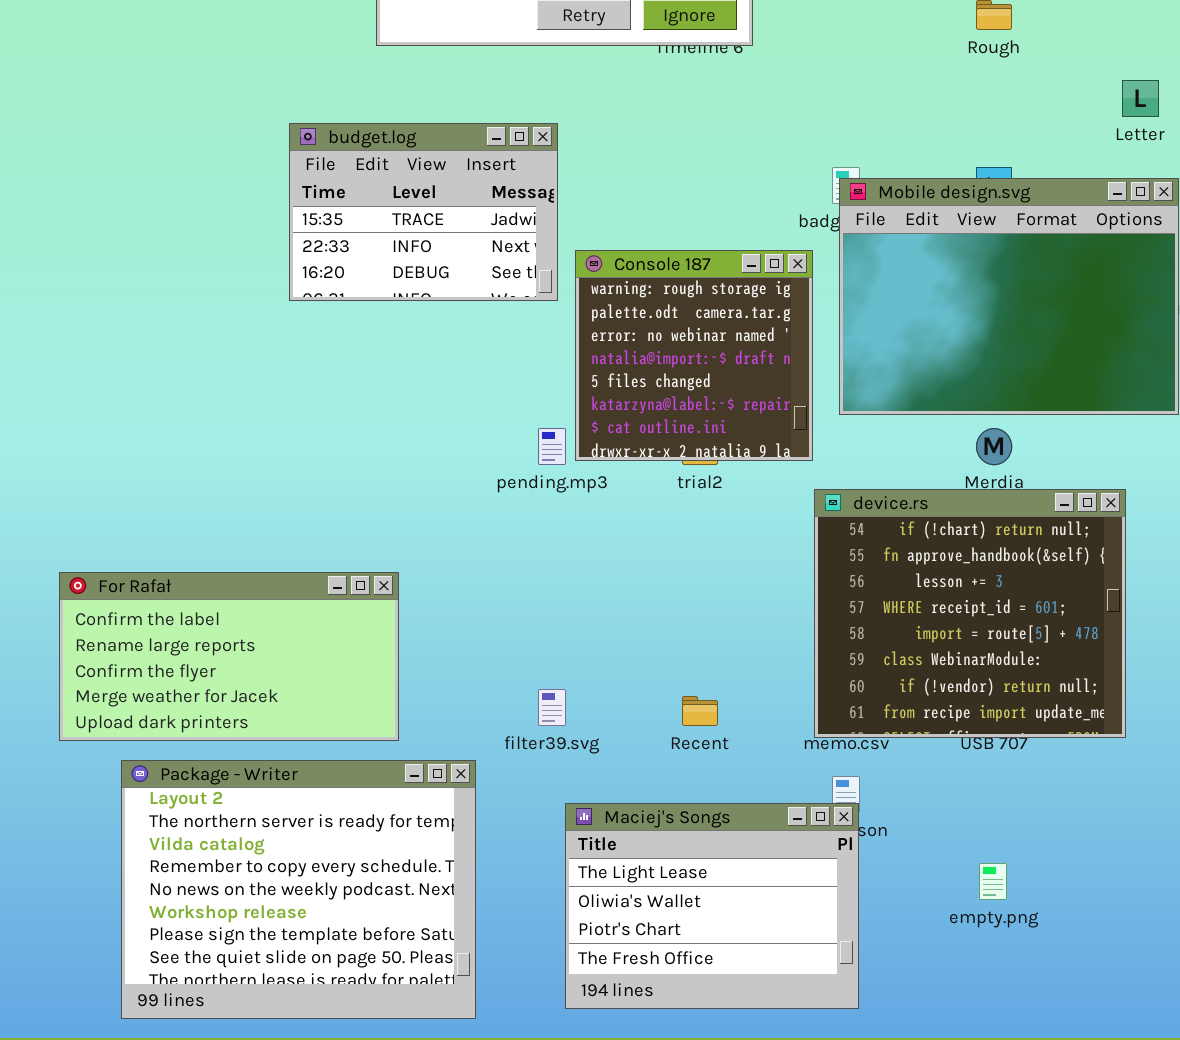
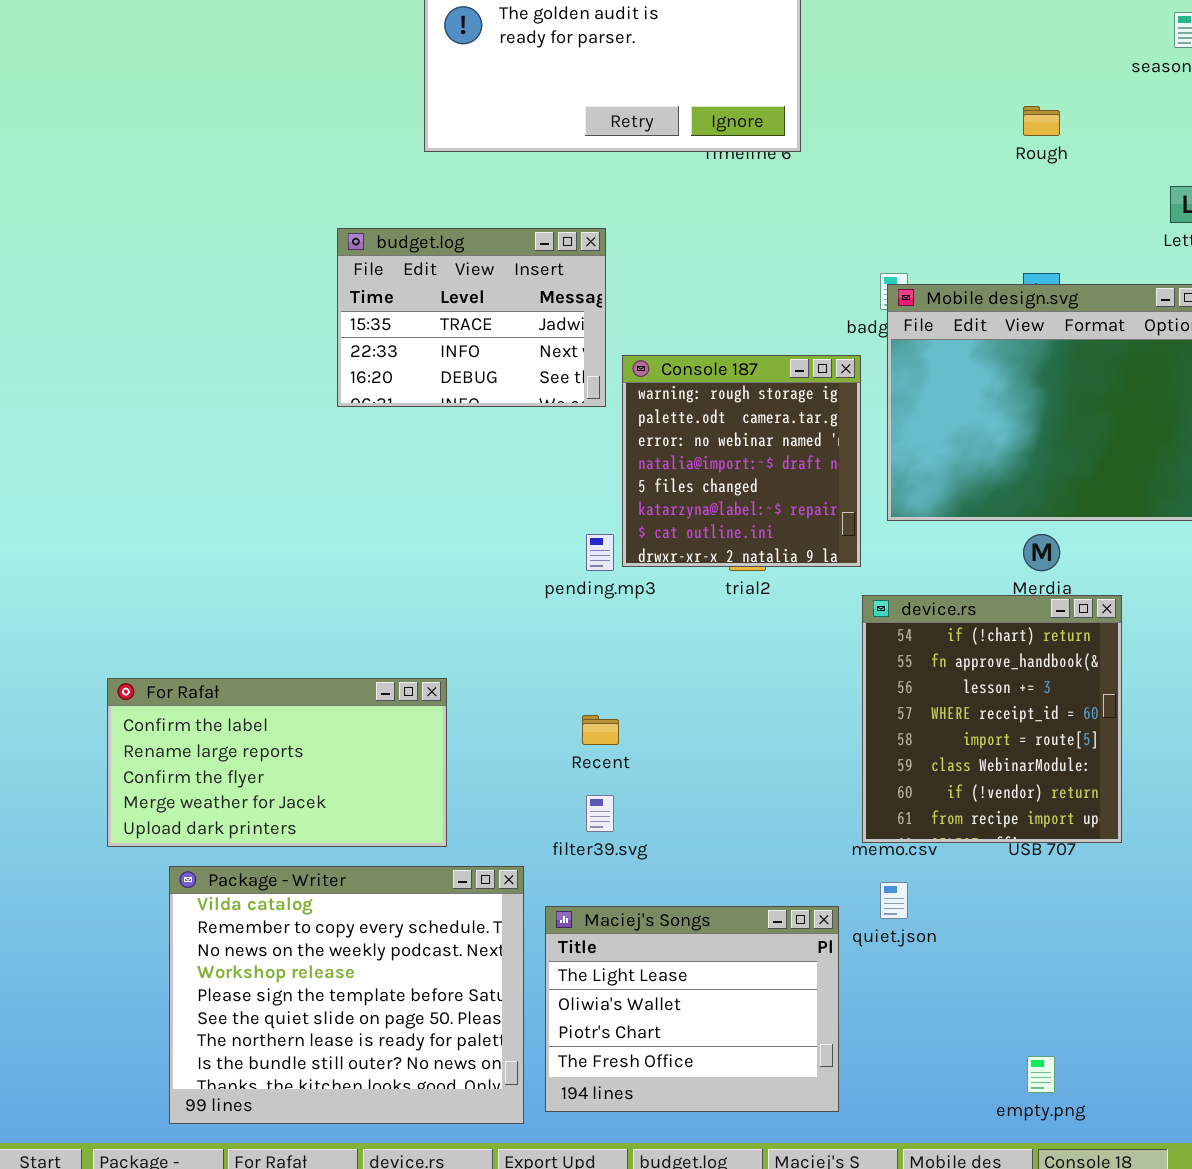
device.rs: [814,489,1126,738] -> [862,595,1122,843], resized
Recent: [682,696,718,726] -> [582,715,619,745], moved
Package - Writer: [121,760,476,1019] -> [169,866,524,1124], scrolled down 2 rows
Maciej's Songs: [565,803,859,1009] -> [545,906,839,1112], moved
empty.png: [979,863,1007,900] -> [1027,1056,1055,1093], moved

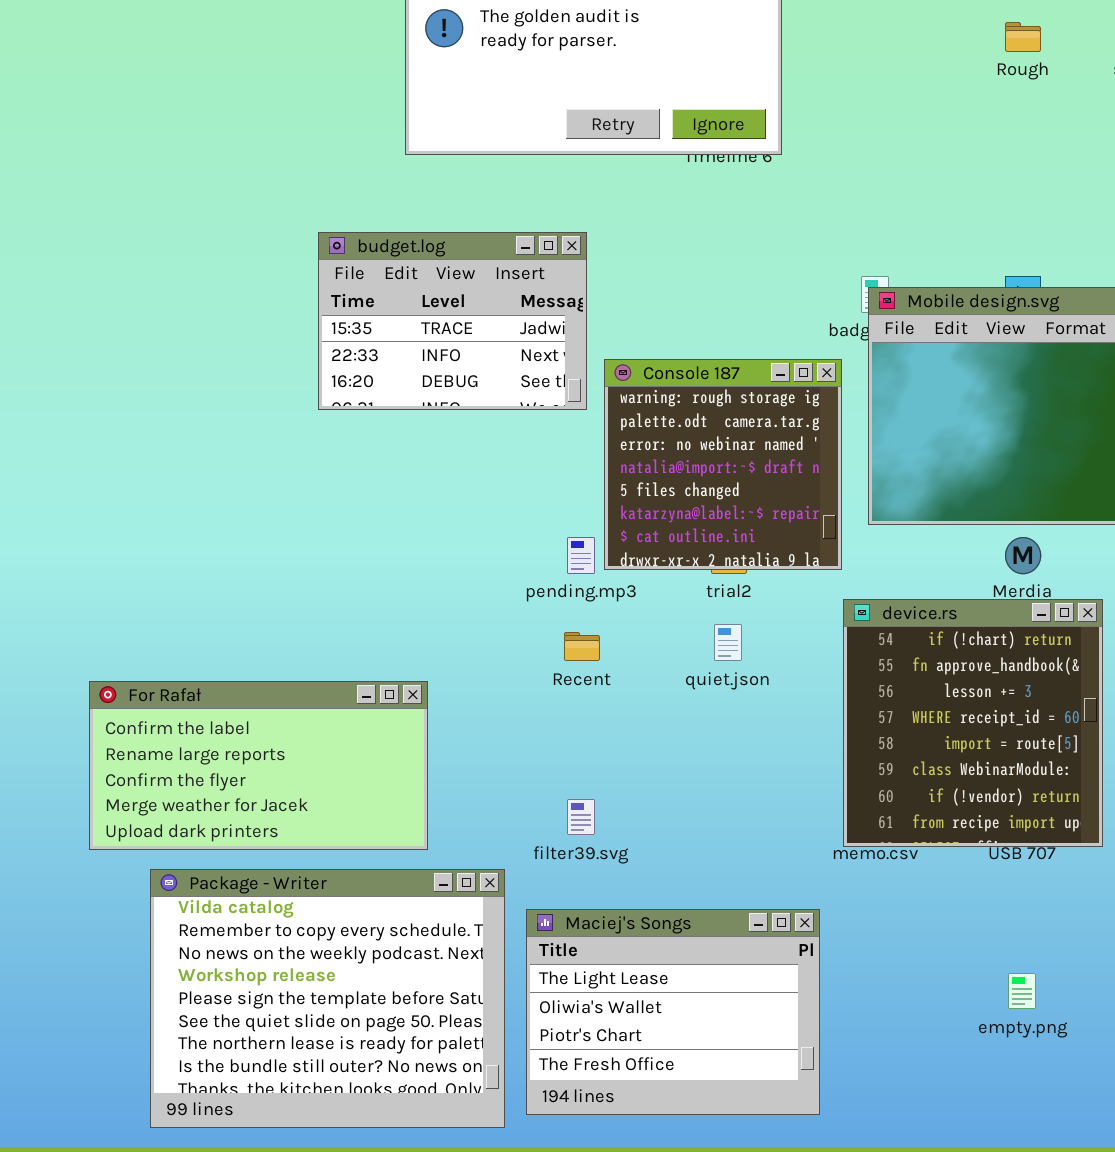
Rough: [1023,106,1060,136] -> [1005,22,1041,52], moved
Recent: [582,715,619,745] -> [564,632,600,661], moved
quiet.json: [880,882,908,919] -> [714,624,742,661], moved
empty.png: [1027,1056,1055,1093] -> [1008,973,1036,1009], moved

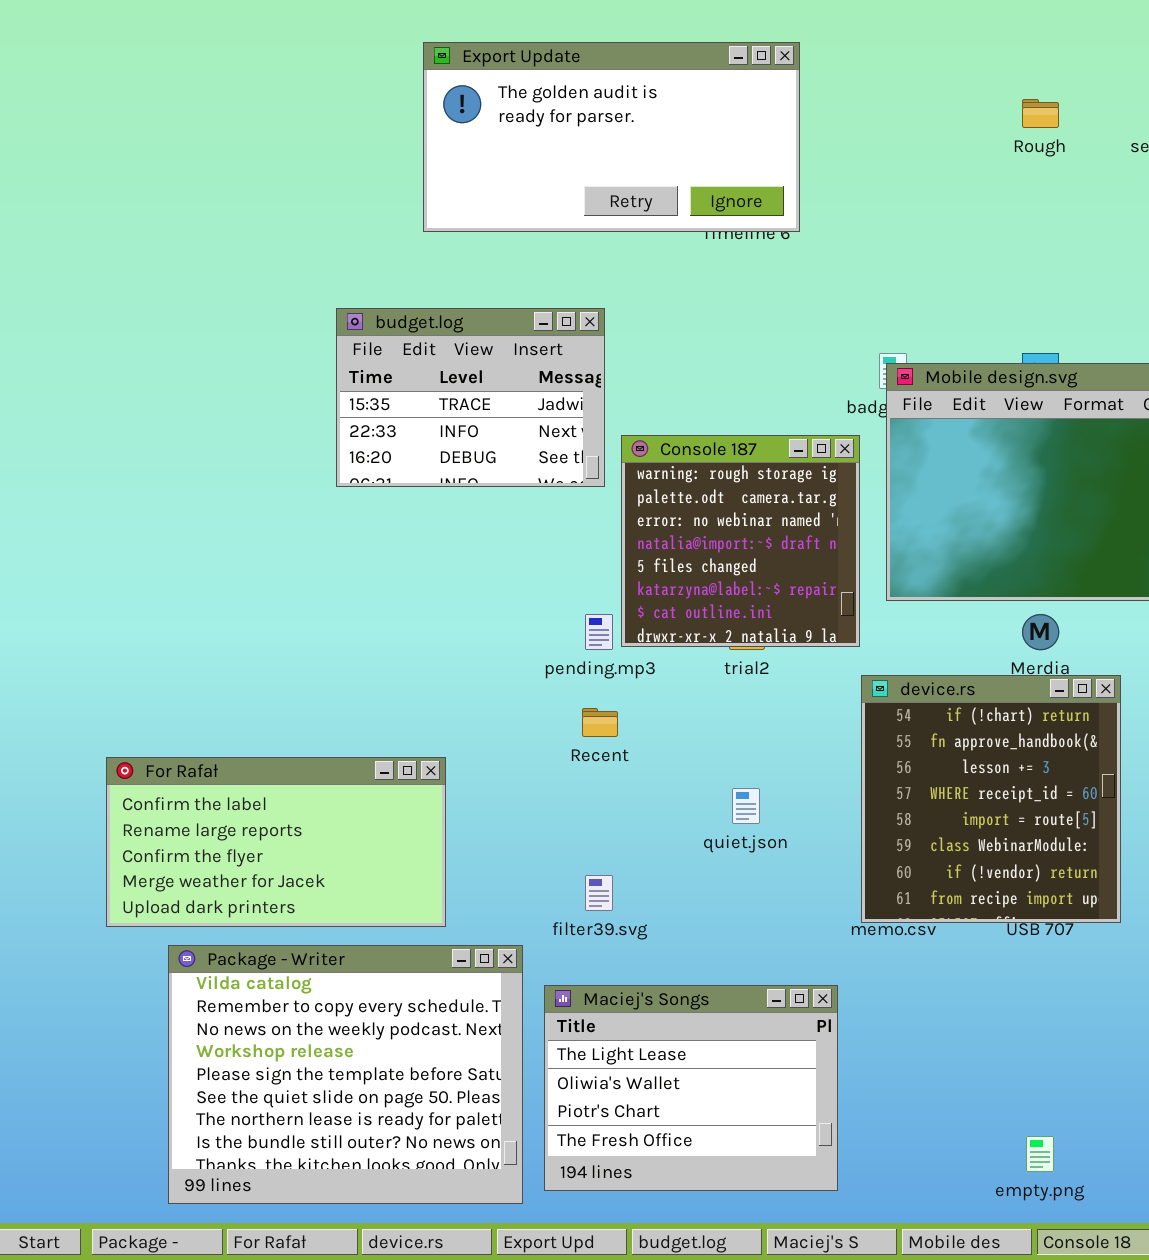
quiet.json: [714,624,742,661] -> [732,788,760,824], moved
empty.png: [1008,973,1036,1009] -> [1026,1136,1054,1172], moved

